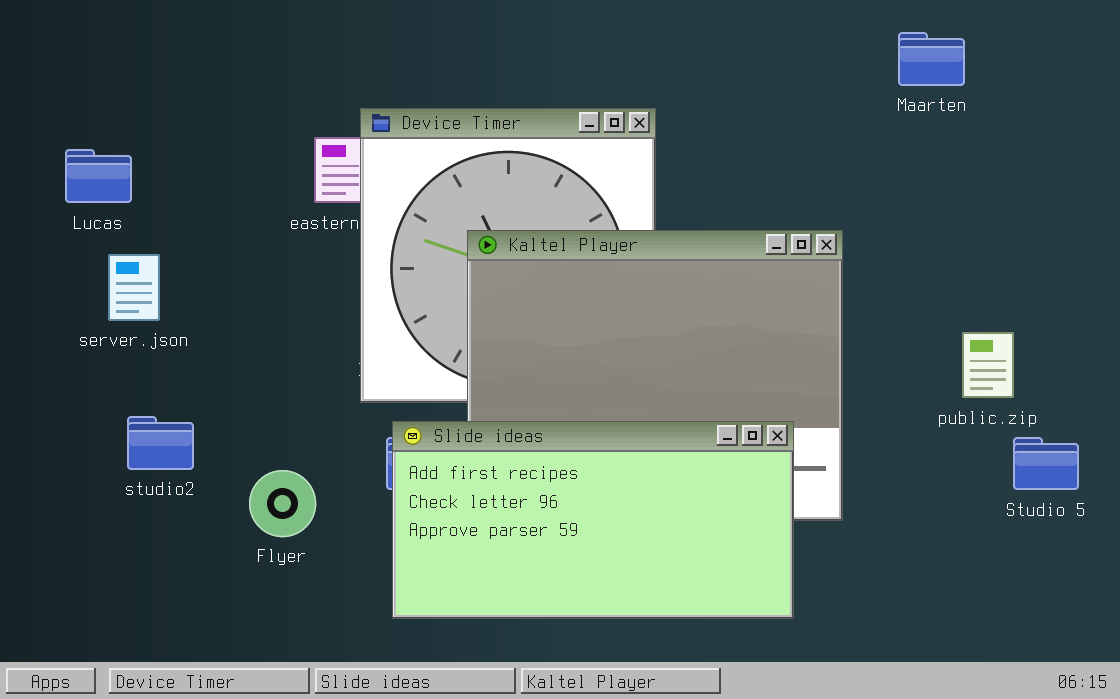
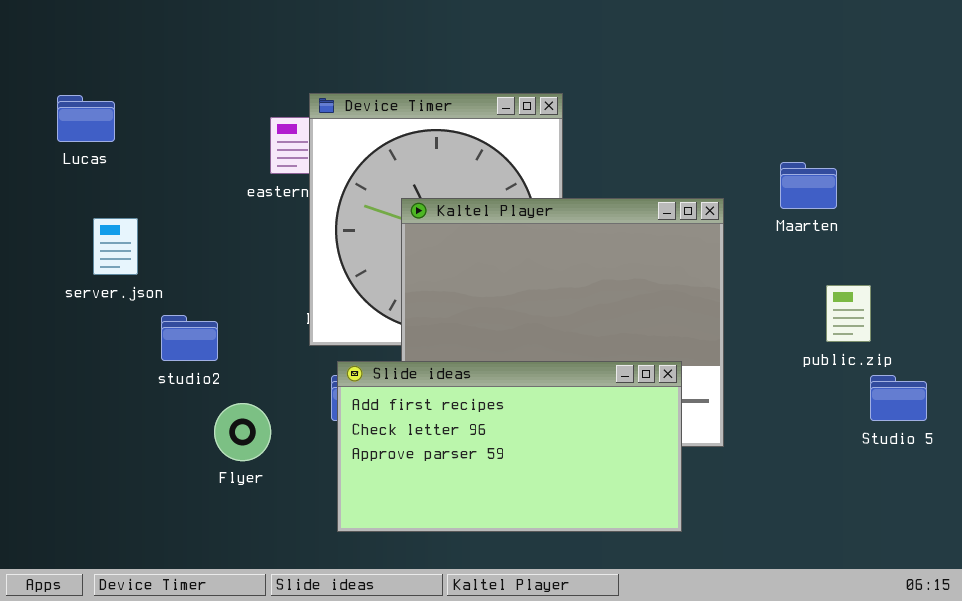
Maarten: [898,32,965,86] -> [780,162,837,209], moved
Lucas: [65,149,132,203] -> [57,95,115,142], moved
studio2: [127,416,194,470] -> [161,315,218,361], moved

